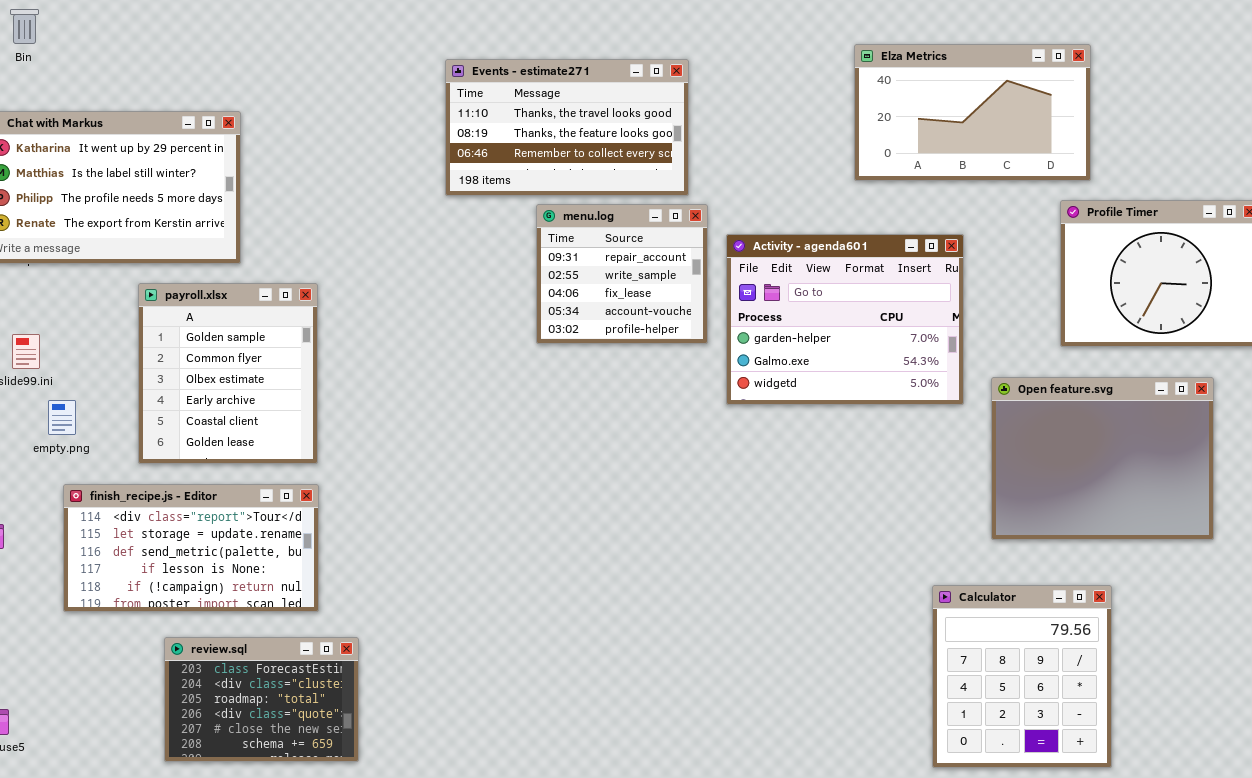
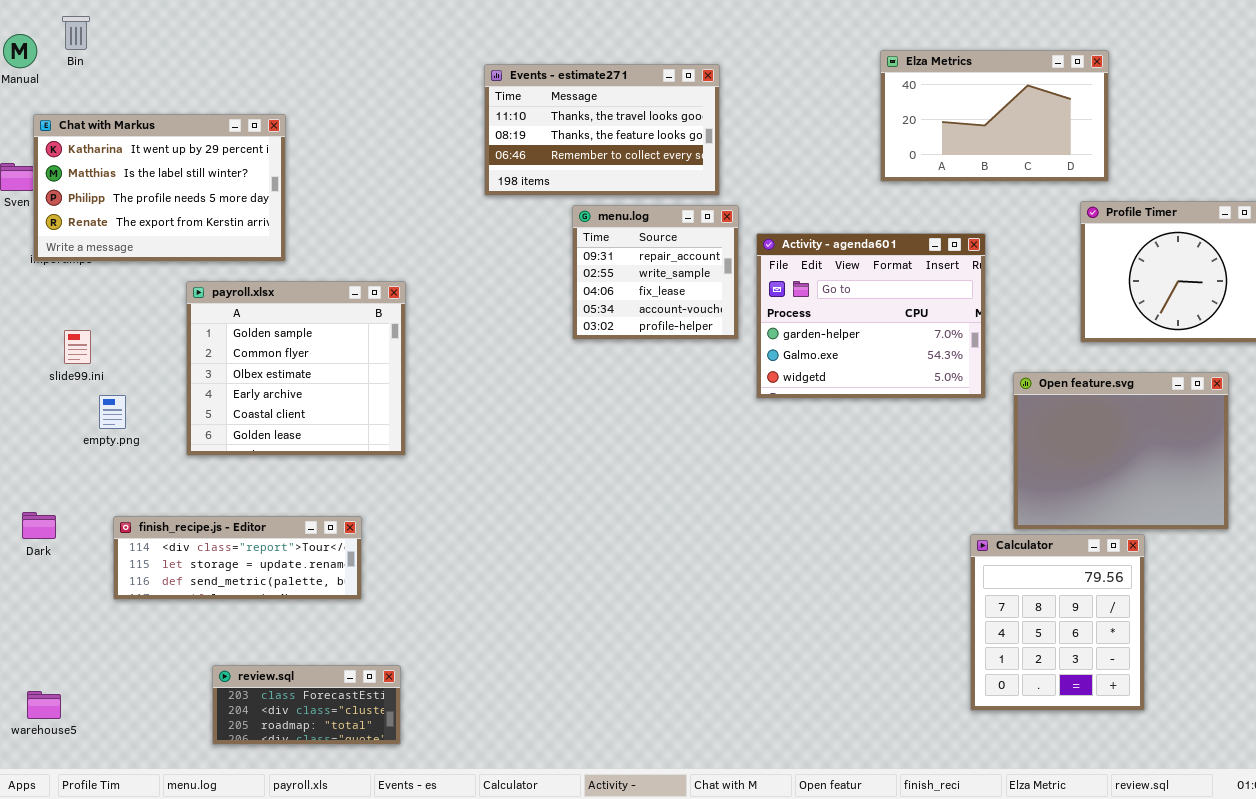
payroll.xlsx: [138,283,318,464] -> [186,281,406,456], resized
finish_recipe.js - Editor: [63,484,319,612] -> [113,516,362,600], resized
Calculator: [932,585,1112,768] -> [970,534,1145,711], moved
review.sql: [164,637,359,762] -> [212,665,401,745], resized

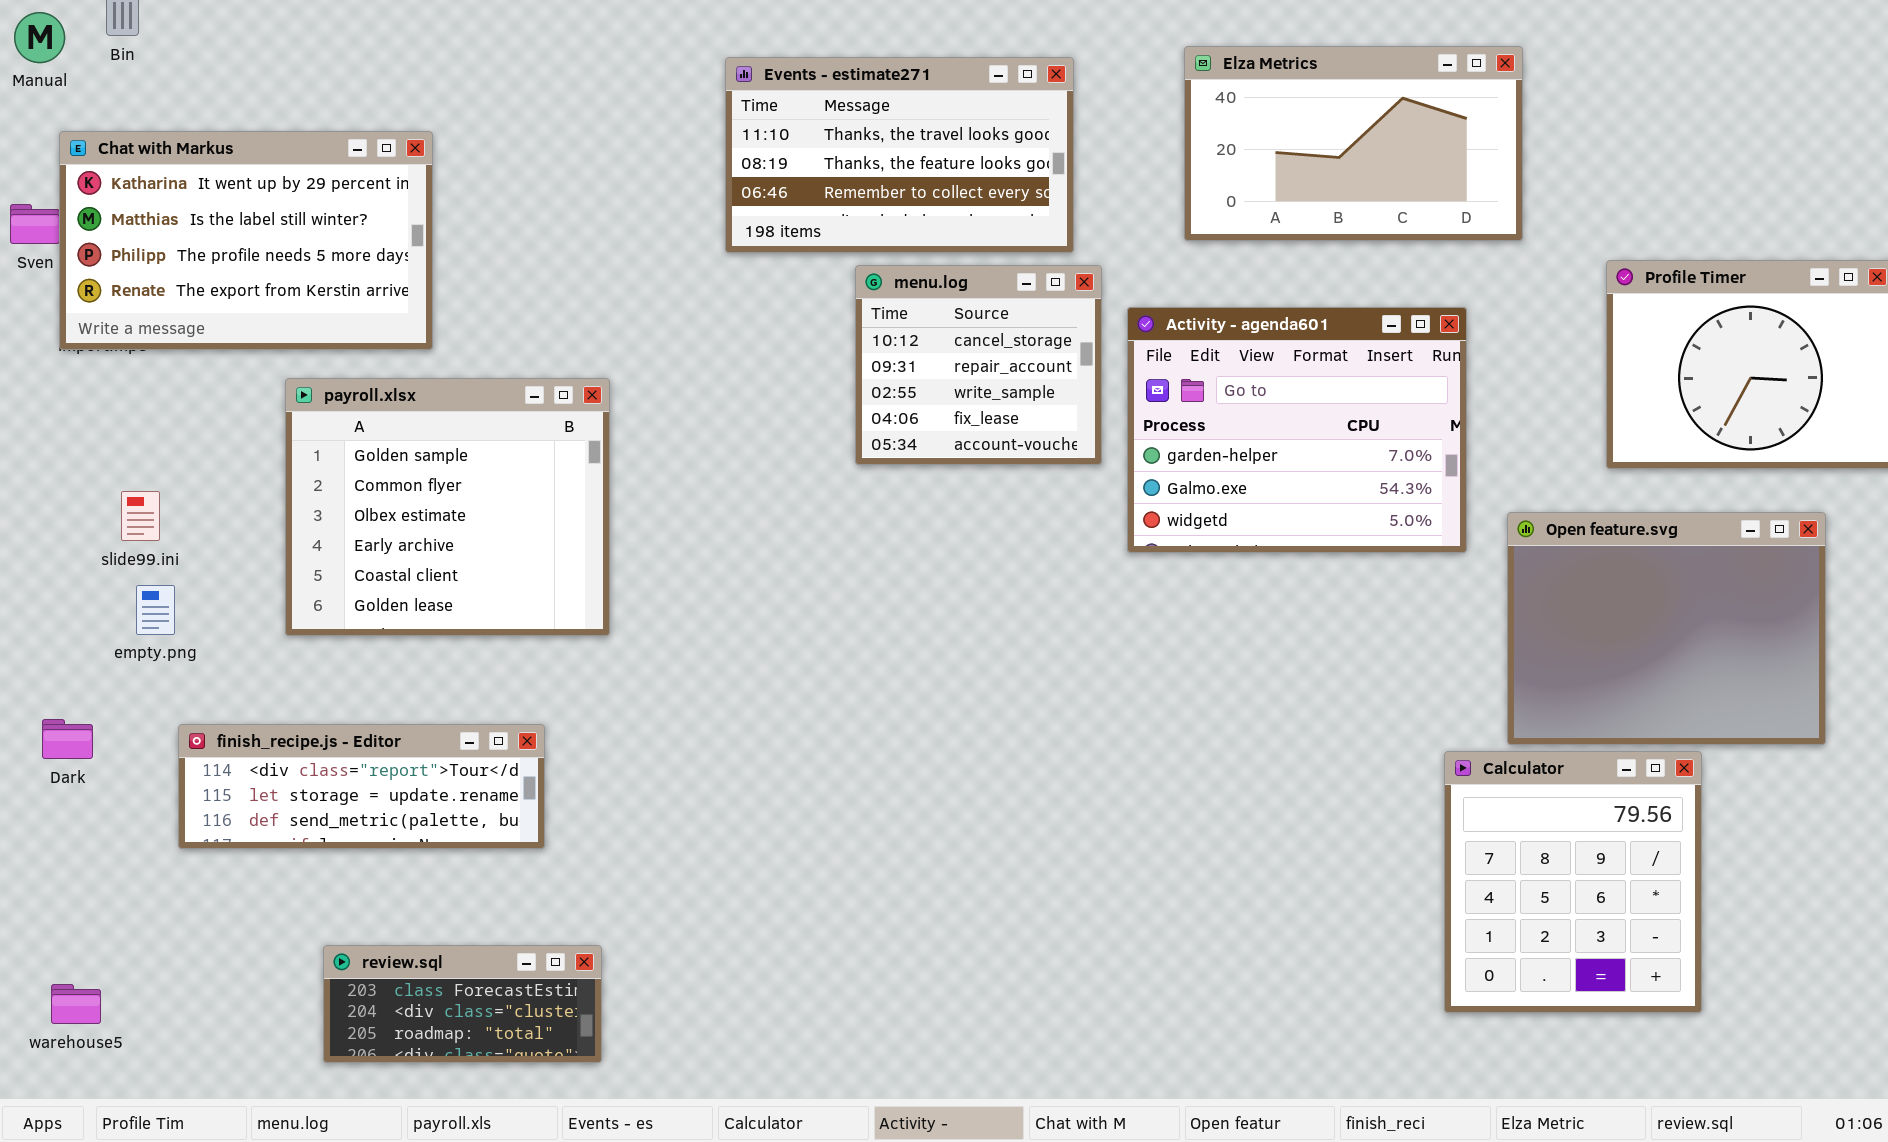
Elza Metrics: [880,50,1109,182] -> [1184,46,1523,241], moved
menu.log: [572,205,739,340] -> [855,265,1102,465], scrolled up 1 row
slide99.ini: [64,330,91,364] -> [121,491,160,541], moved
empty.png: [99,395,126,429] -> [136,585,175,635], moved

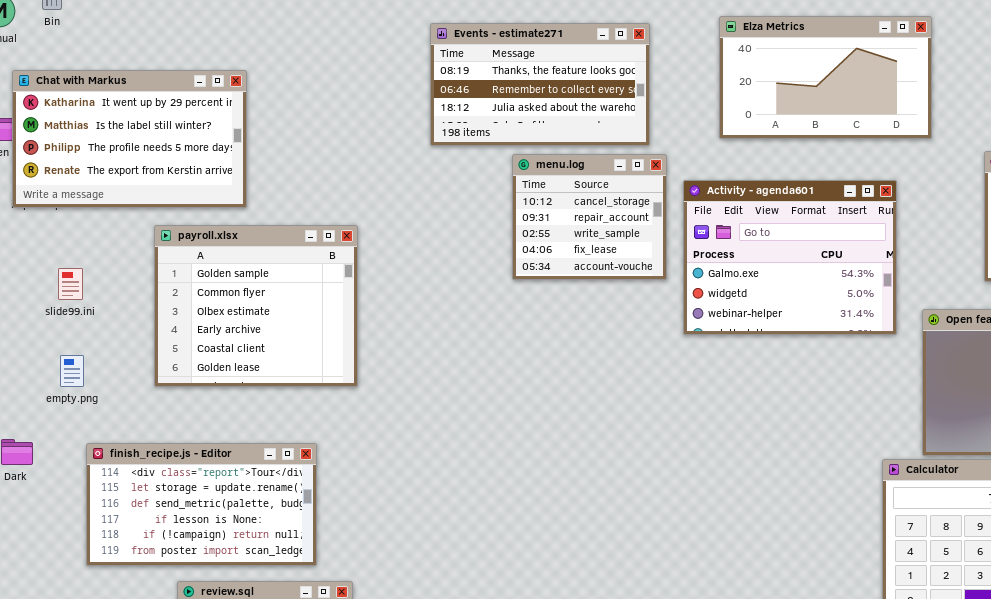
Events - estimate271: [725,57,1074,253] -> [430,23,650,146], scrolled down 1 row
Activity - agenda601: [1127,307,1467,553] -> [683,180,897,335], scrolled down 1 row
slide99.ini: [121,491,160,541] -> [58,268,83,300], moved
finish_recipe.js - Editor: [178,724,545,849] -> [86,443,317,566], resized

